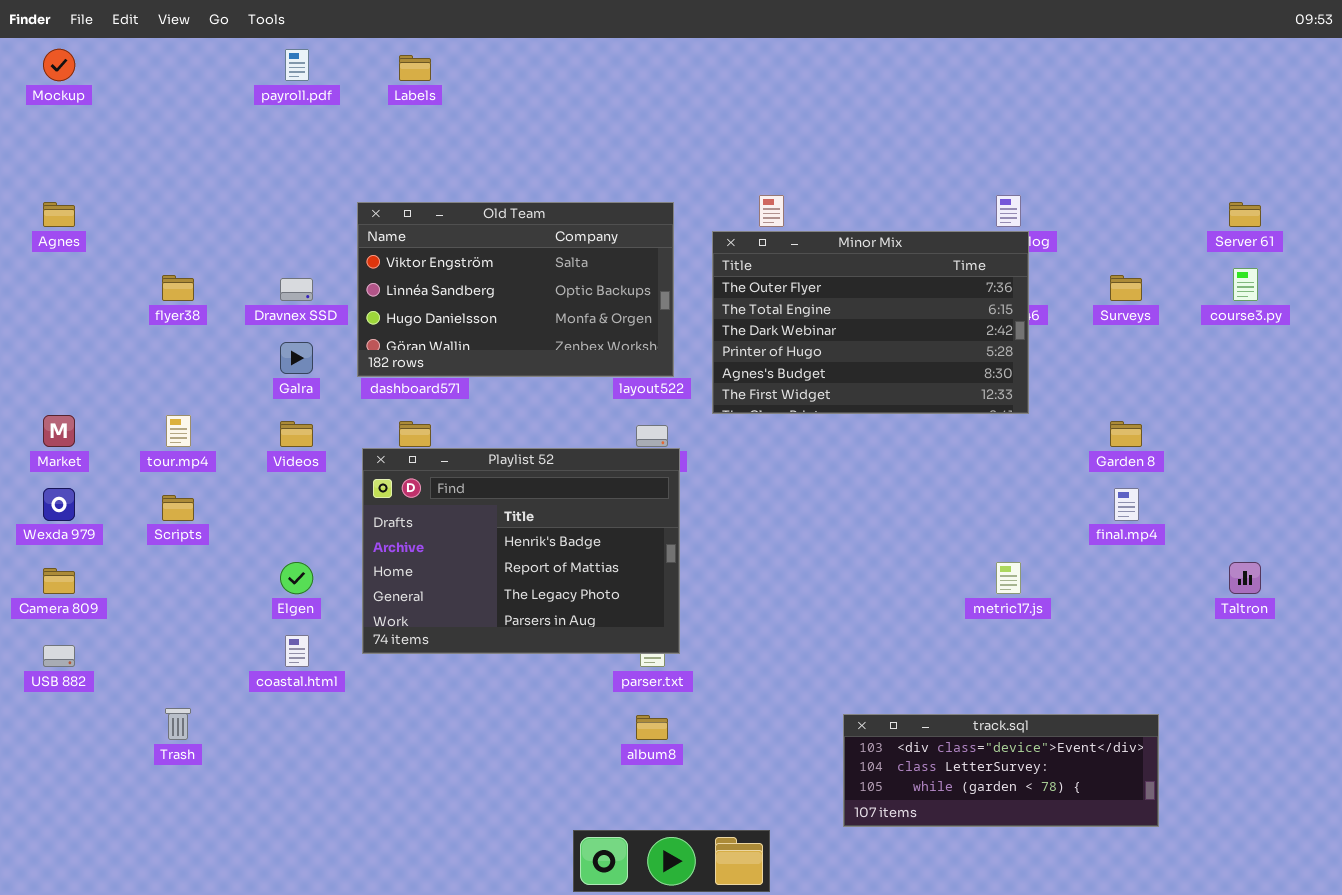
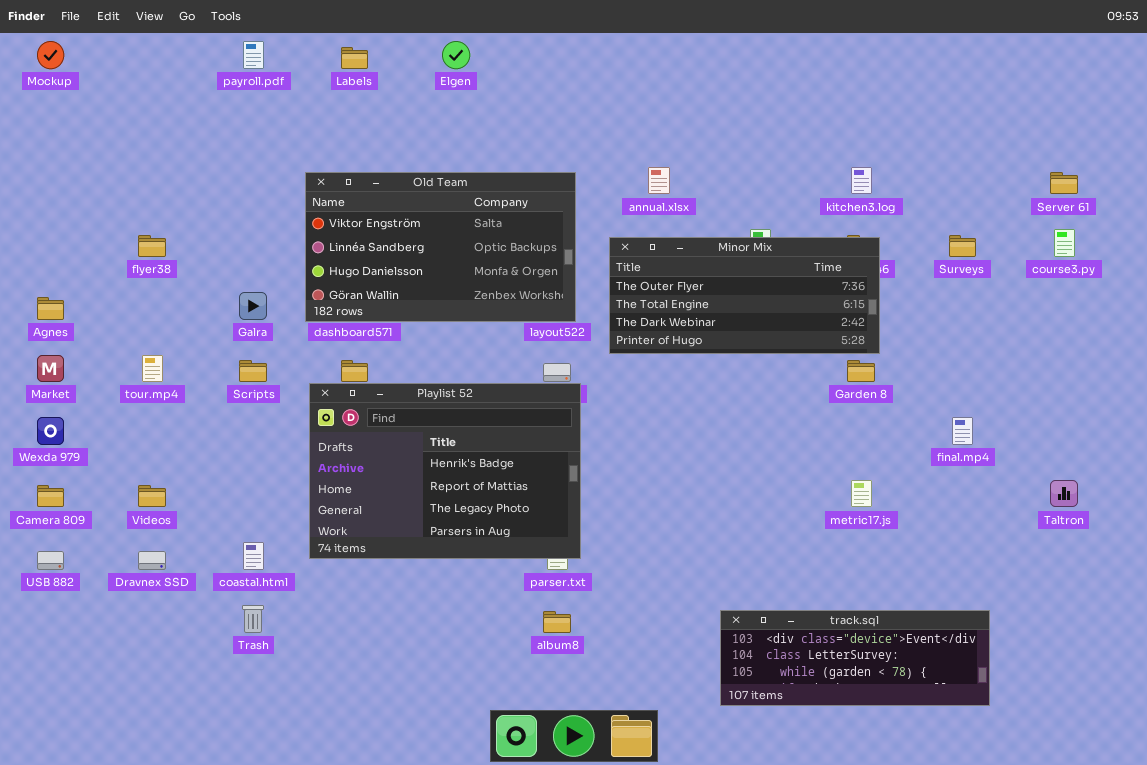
Agnes: [43,202,75,227] -> [37,297,64,320], moved
Minor Mix: [712,231,1029,414] -> [609,237,880,354], resized
Dravnex SSD: [280,278,313,301] -> [138,551,166,570], moved
Videos: [280,421,313,447] -> [138,485,166,507], moved
Garden 8: [1110,421,1142,447] -> [847,360,875,382], moved
Scripts: [162,495,194,521] -> [239,360,267,382], moved
Elgen: [280,562,313,594] -> [442,41,470,69], moved
Trash: [165,708,191,740] -> [242,605,264,633], moved

